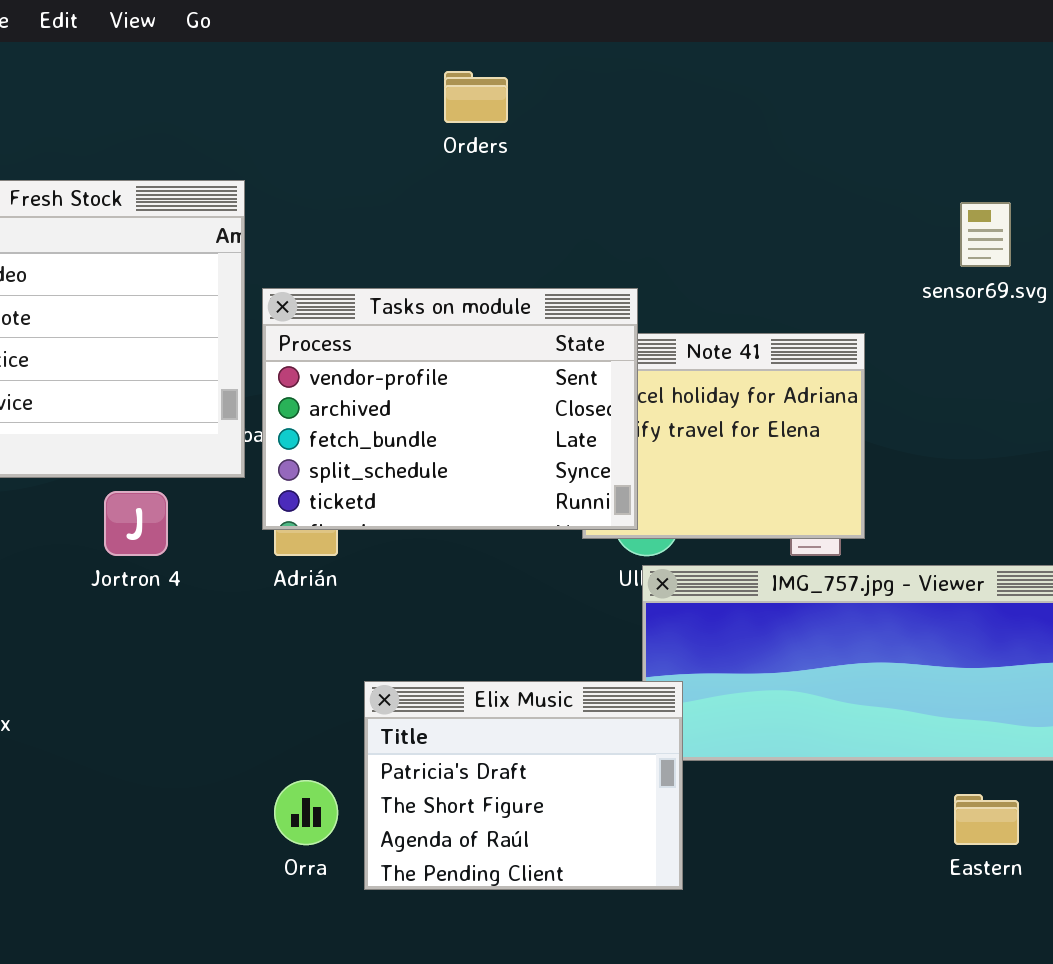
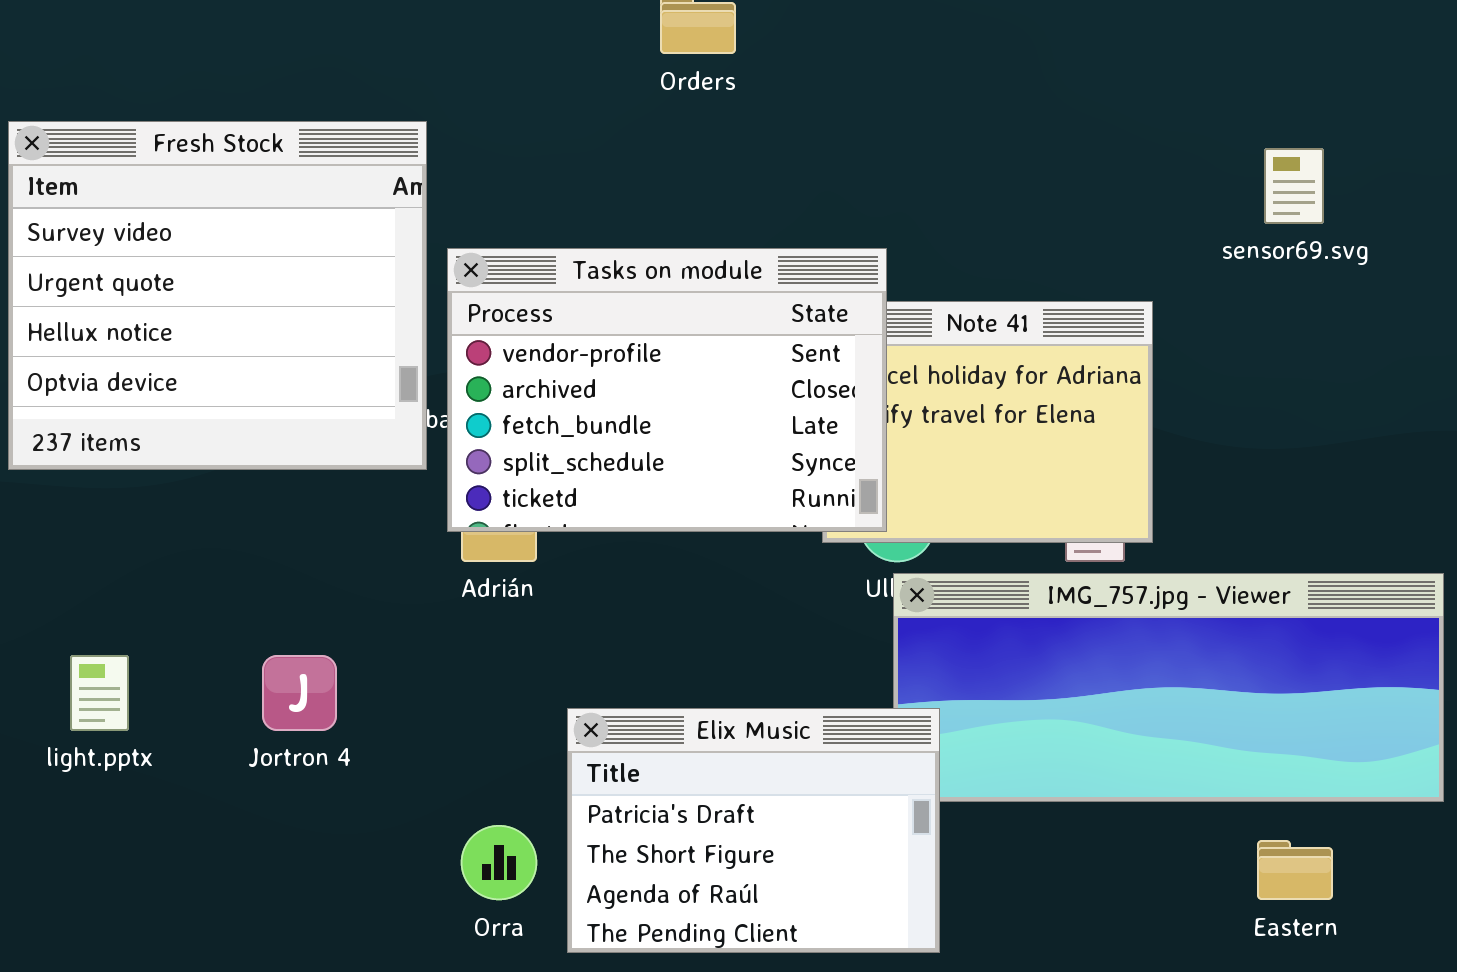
Jortron 4: [104,491,168,556] -> [262,655,337,731], moved

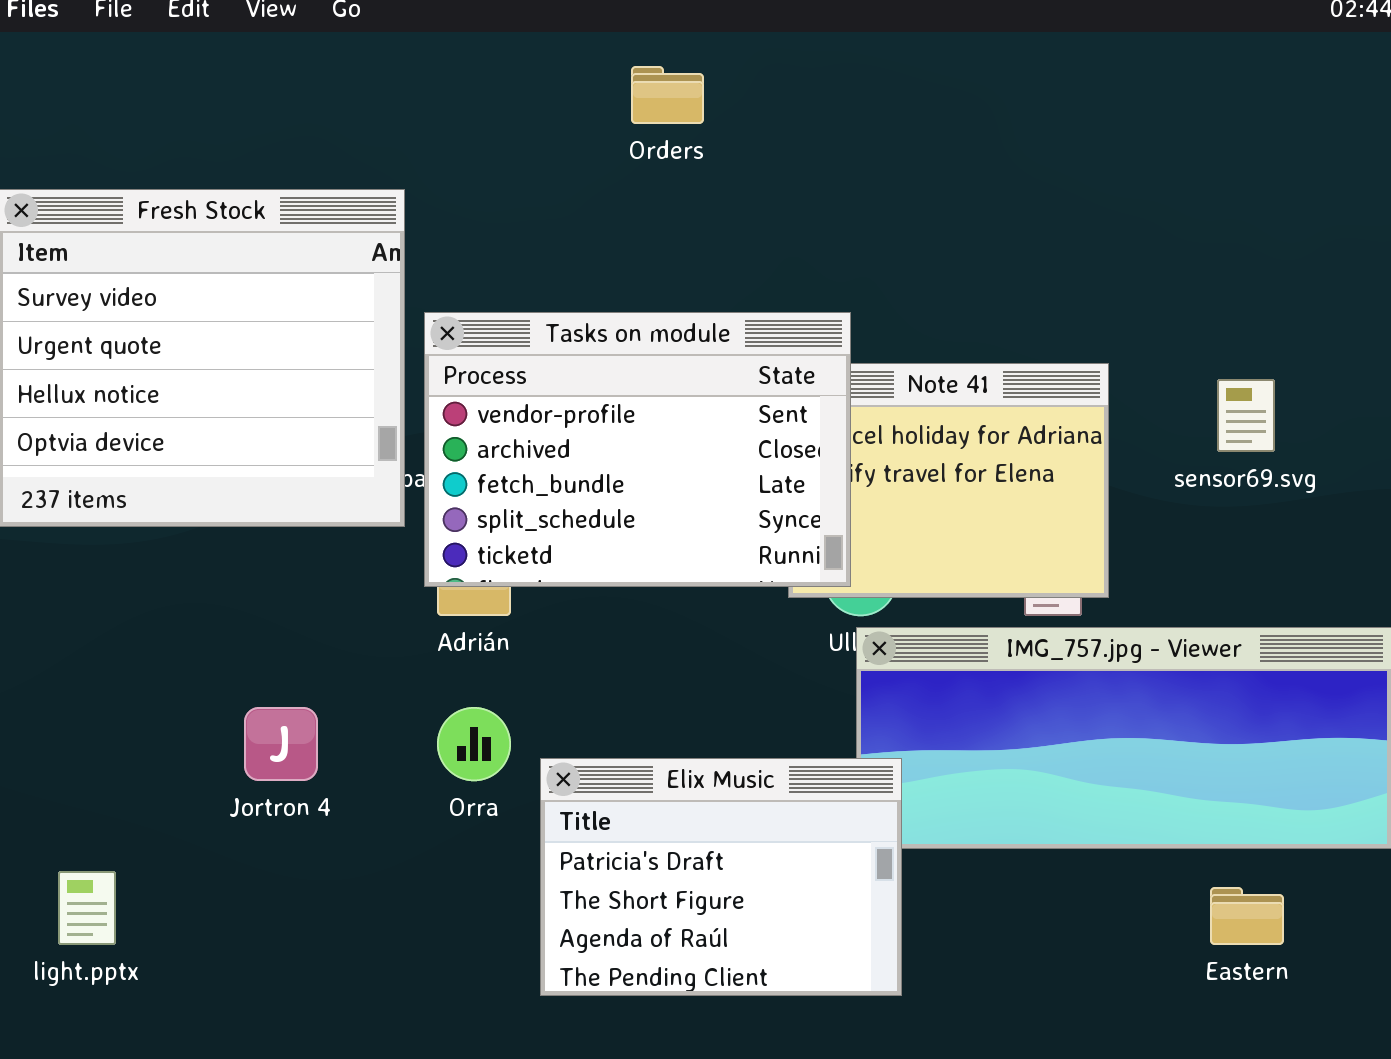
sensor69.svg: [1264,148,1324,224] -> [1217,379,1275,452], moved
light.pptx: [70,655,129,731] -> [58,871,116,945], moved
Orra: [461,825,537,900] -> [437,707,511,781], moved

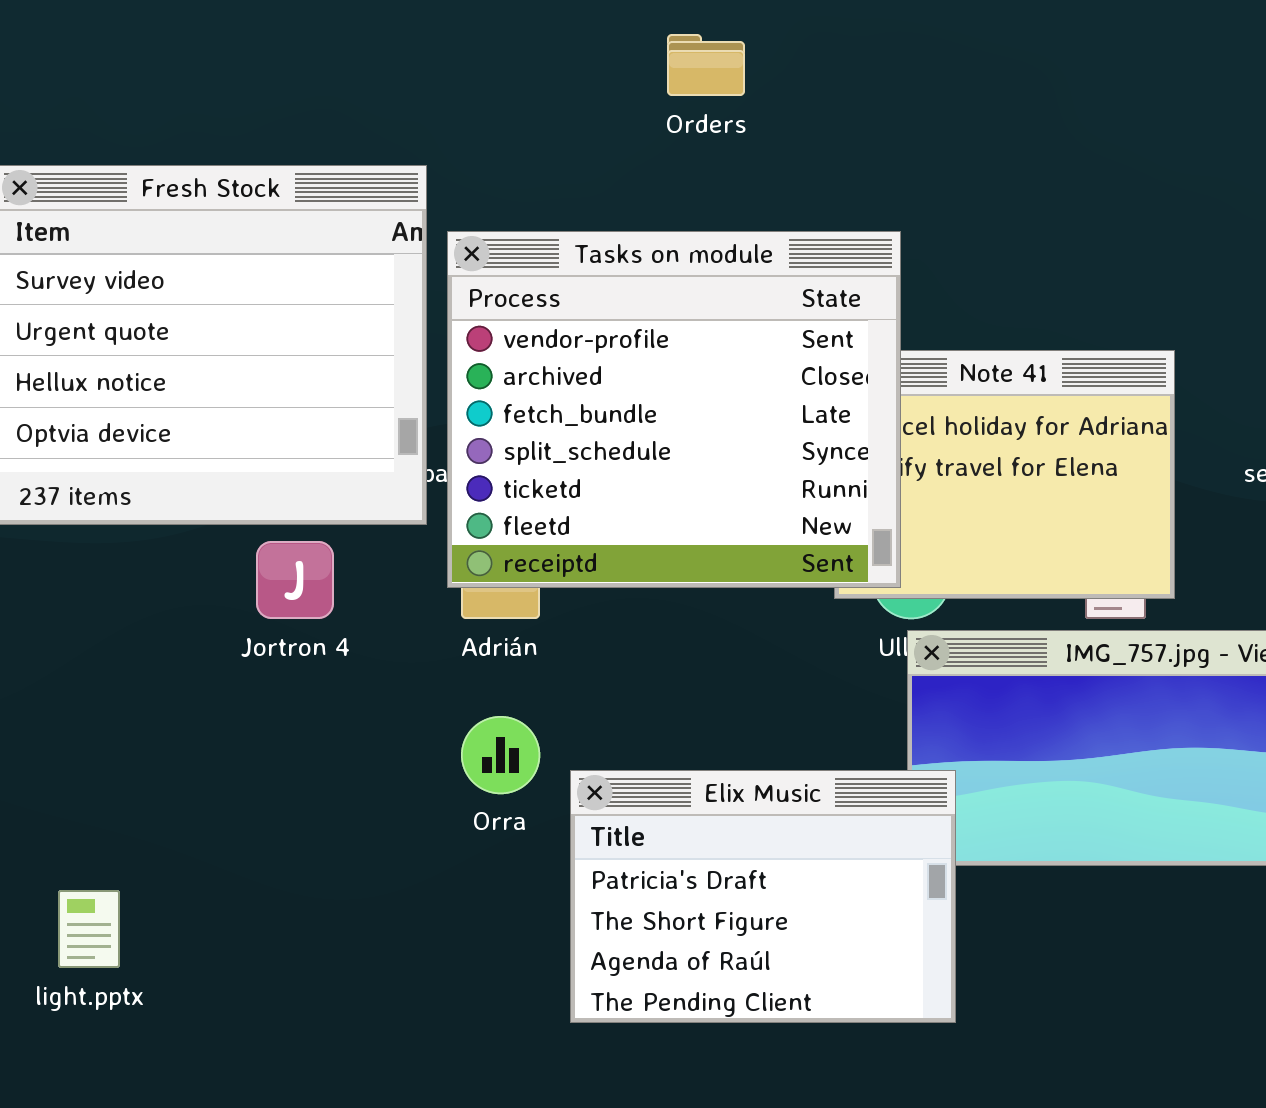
Tasks on module: [424,312,851,587] -> [447,231,901,588], resized
Jortron 4: [244,707,318,781] -> [256,541,334,619], moved

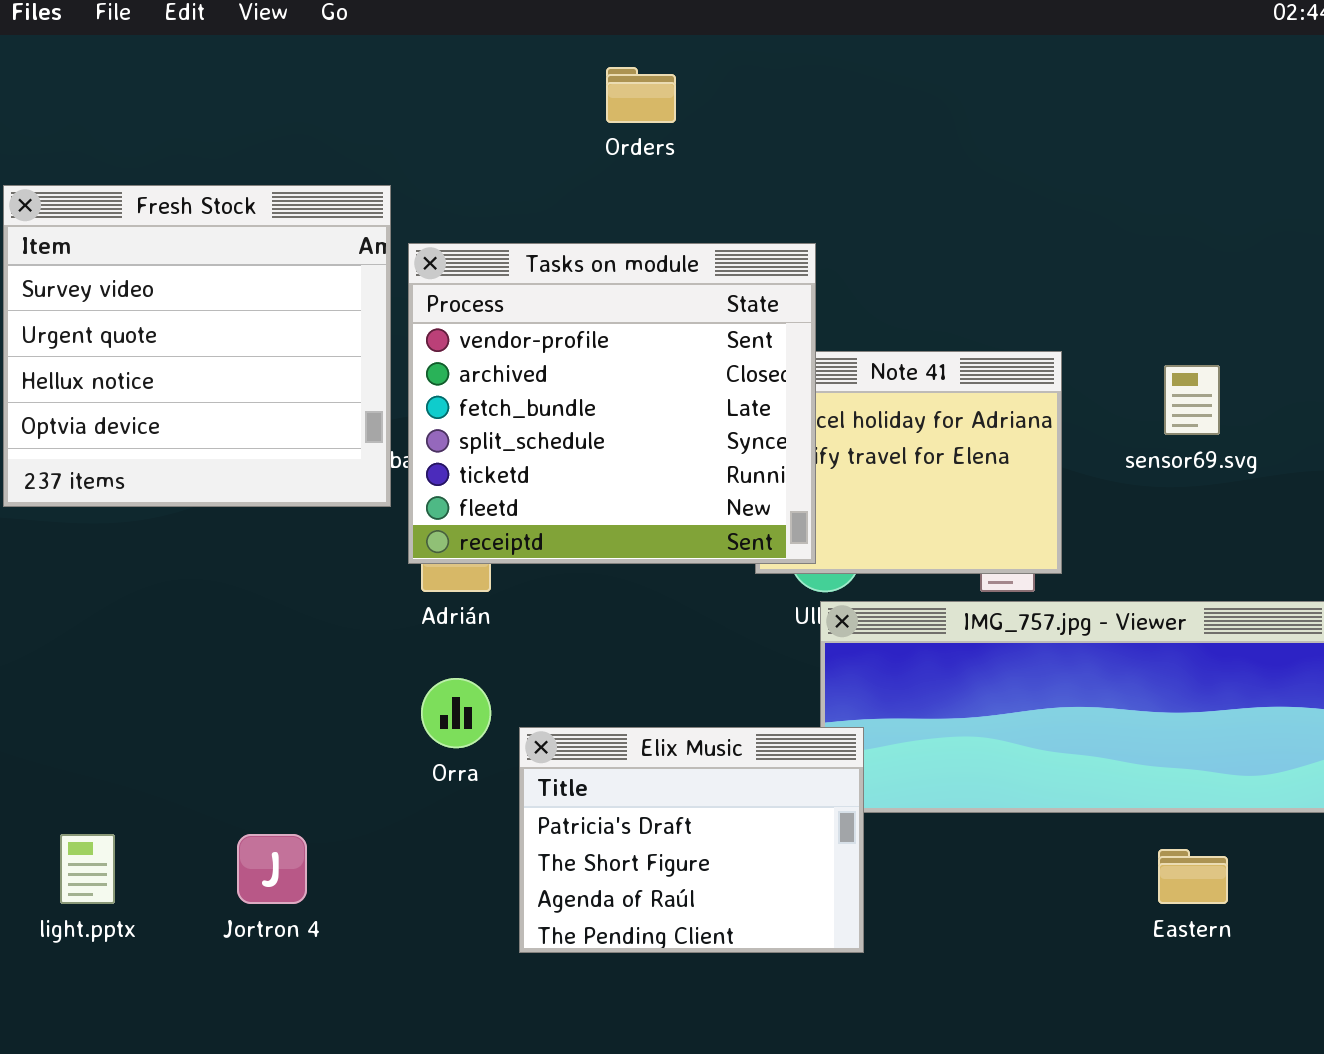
Jortron 4: [256,541,334,619] -> [237,834,307,904], moved

